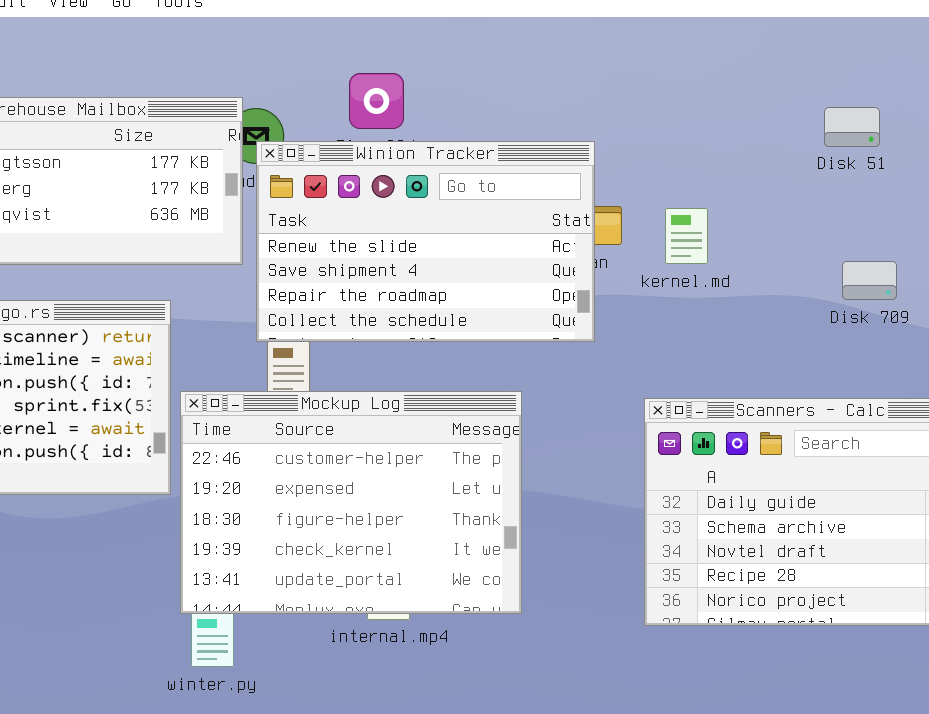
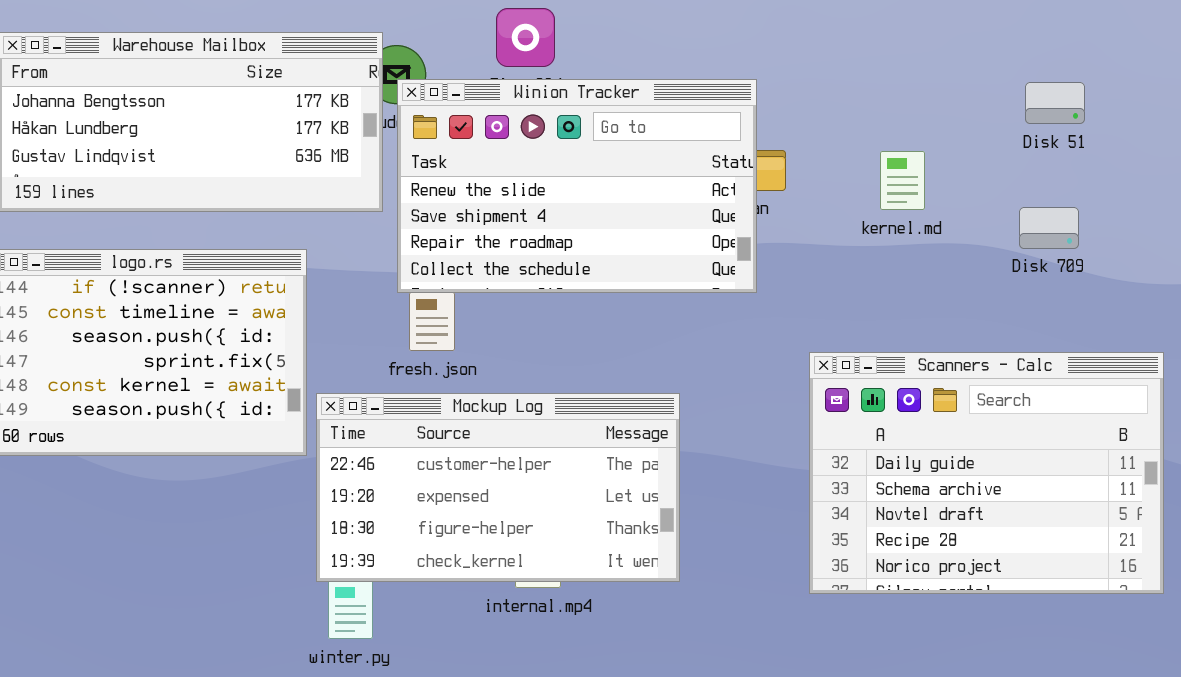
Disk 51: [824,107,880,147] -> [1025,82,1085,124], moved
kernel.md: [665,208,708,264] -> [880,151,925,210], moved
Mockup Log: [180,391,522,614] -> [316,393,680,582], resized

